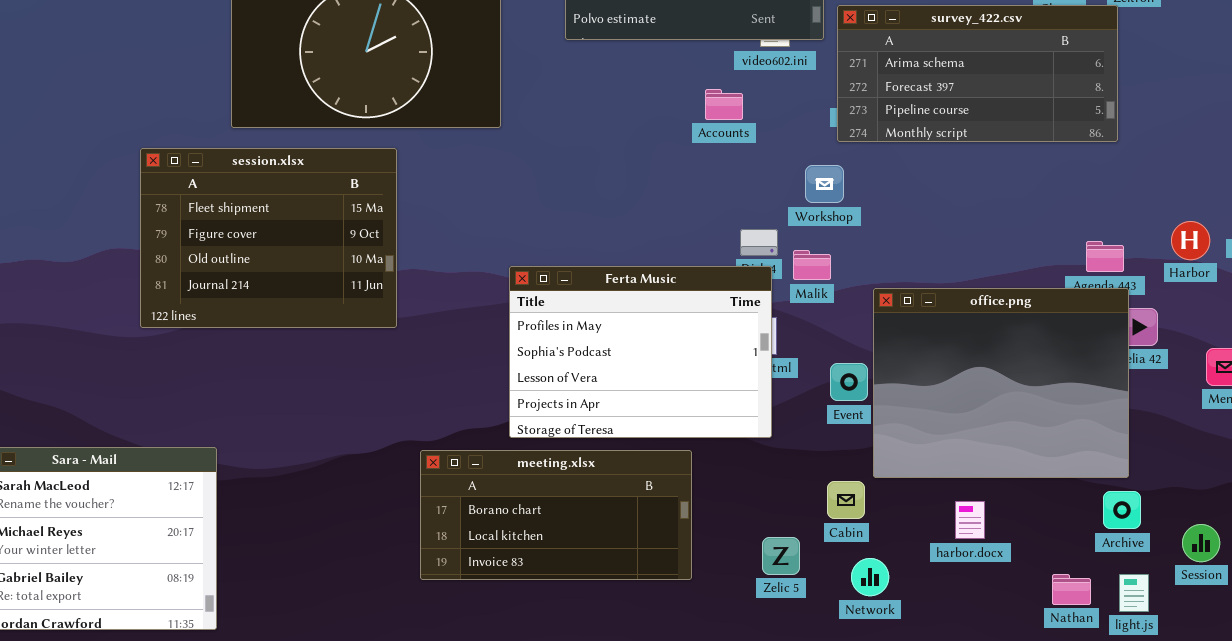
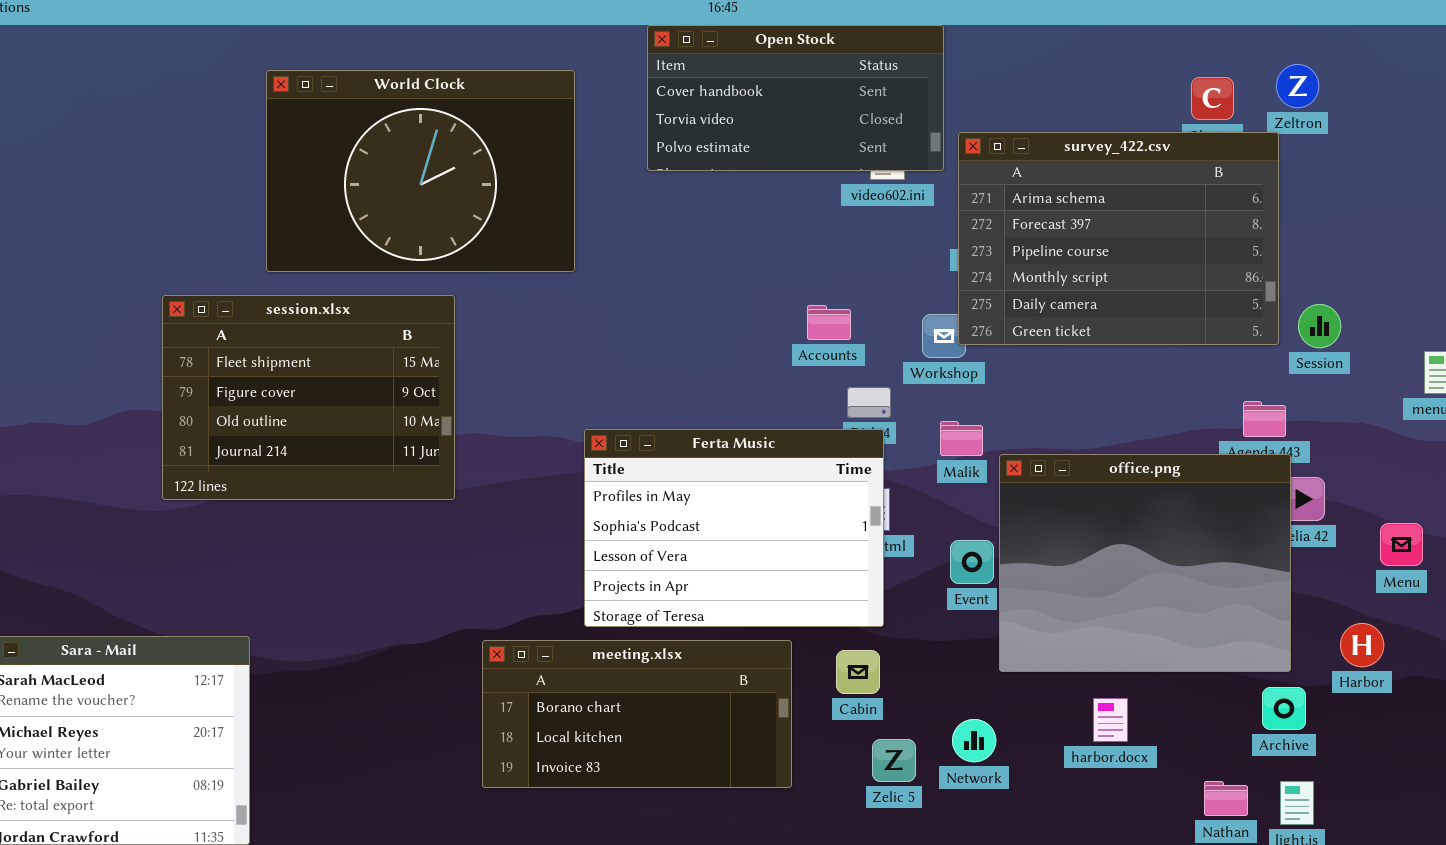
survey_422.csv: [837,5,1118,142] -> [958,132,1279,345], resized
Accounts: [705,89,743,120] -> [807,305,851,340], moved
Harbor: [1171,221,1210,260] -> [1340,623,1384,667], moved
Malik: [793,250,831,280] -> [940,421,983,456], moved
Cabin: [827,481,865,519] -> [836,650,880,694], moved
Session: [1182,524,1220,562] -> [1298,304,1341,348], moved
Network: [851,558,889,596] -> [952,719,996,762], moved

